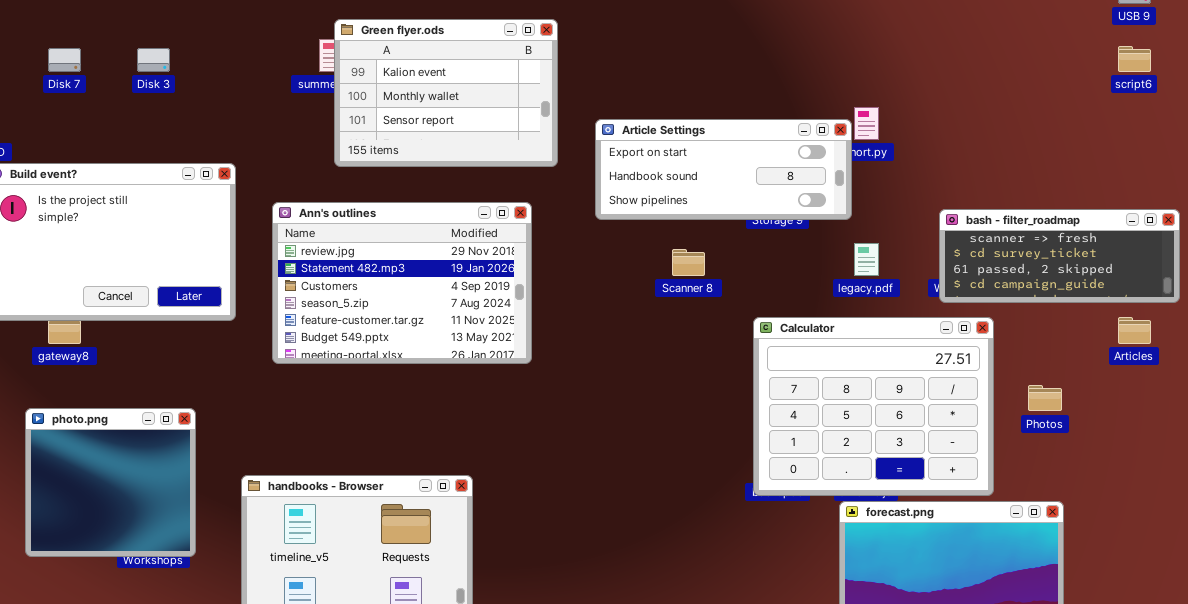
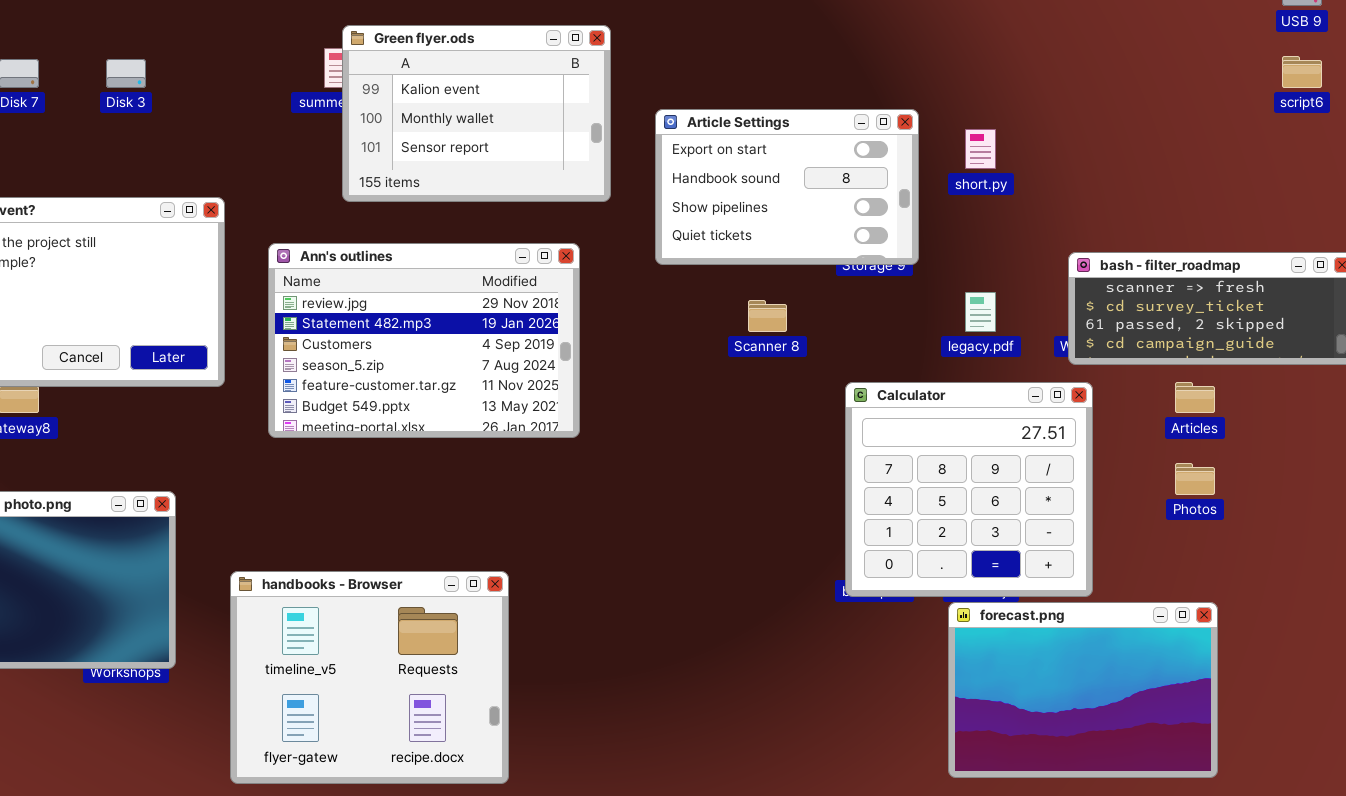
Article Settings: [595,119,852,220] -> [655,109,919,265], resized
Calculator: [753,317,994,496] -> [845,382,1093,597], resized
Articles: [1118,317,1151,344] -> [1175,382,1215,413], moved

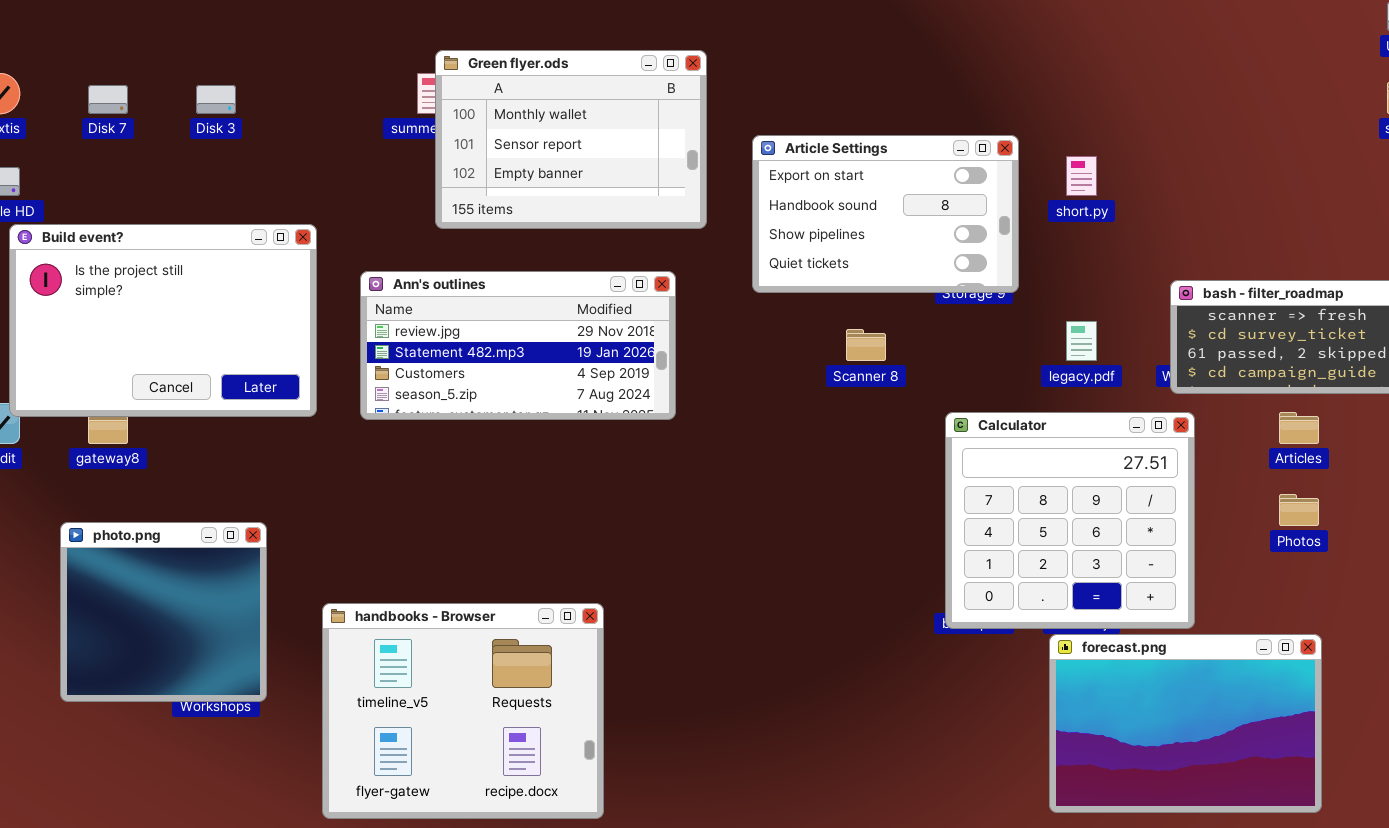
Green flyer.ods: [342,25,611,202] -> [435,50,707,229], scrolled down 1 row
Ann's outlines: [268,243,580,438] -> [360,271,676,420], resized

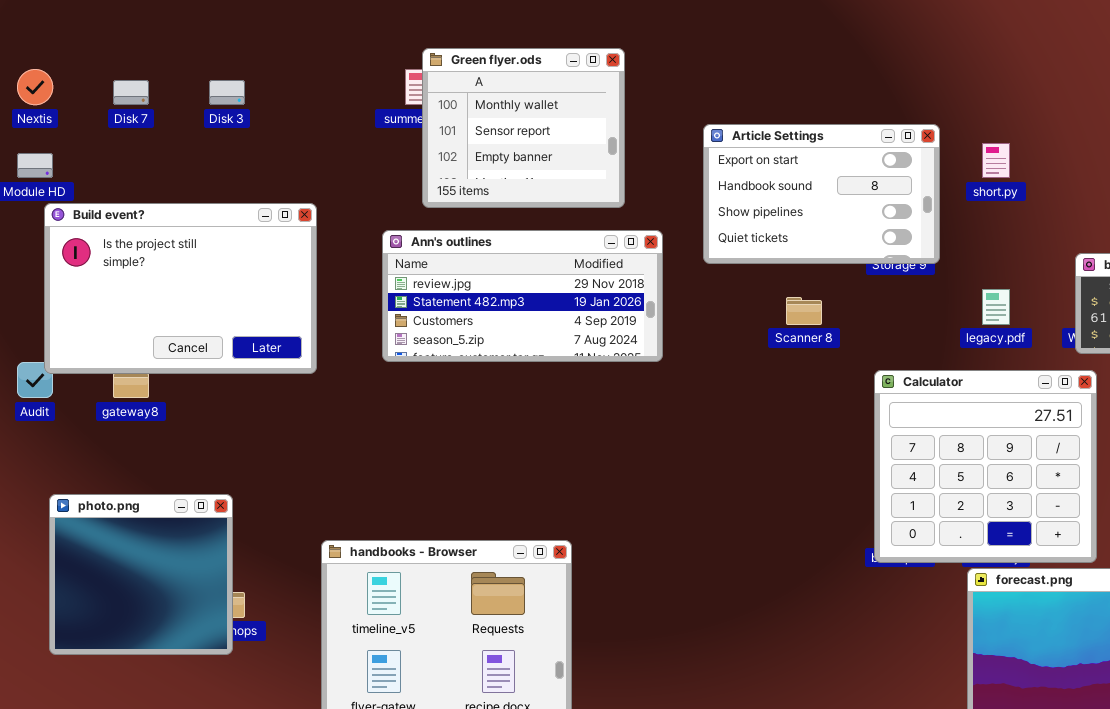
Green flyer.ods: [435,50,707,229] -> [422,48,625,208], resized
Ann's outlines: [360,271,676,420] -> [382,230,663,362], moved
photo.png: [60,522,267,702] -> [49,494,233,655], moved

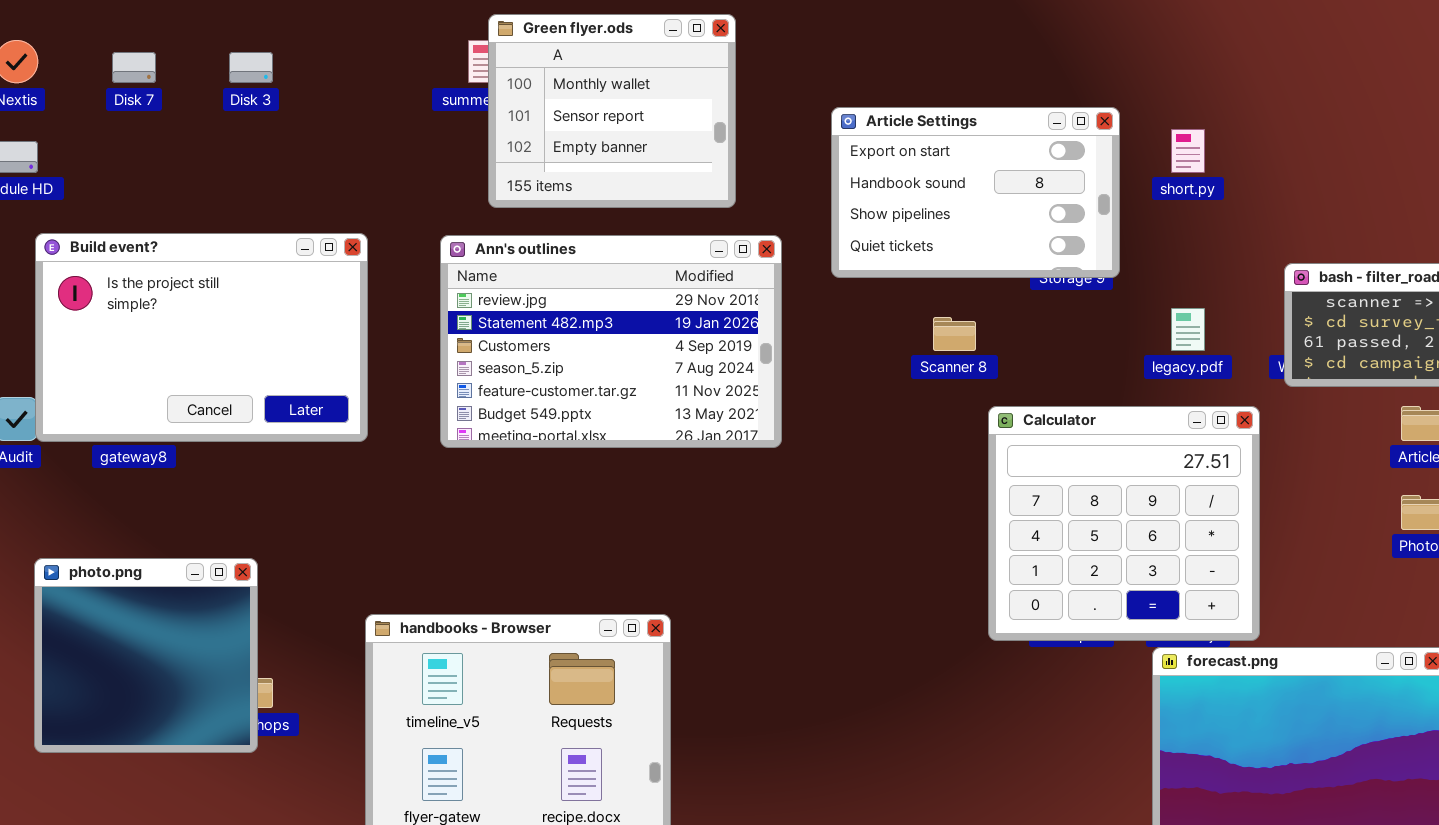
Build event?: [44,203,317,374] -> [35,233,368,442], moved
Ann's outlines: [382,230,663,362] -> [440,235,782,448], resized
Calculator: [874,370,1097,563] -> [988,406,1260,641], moved

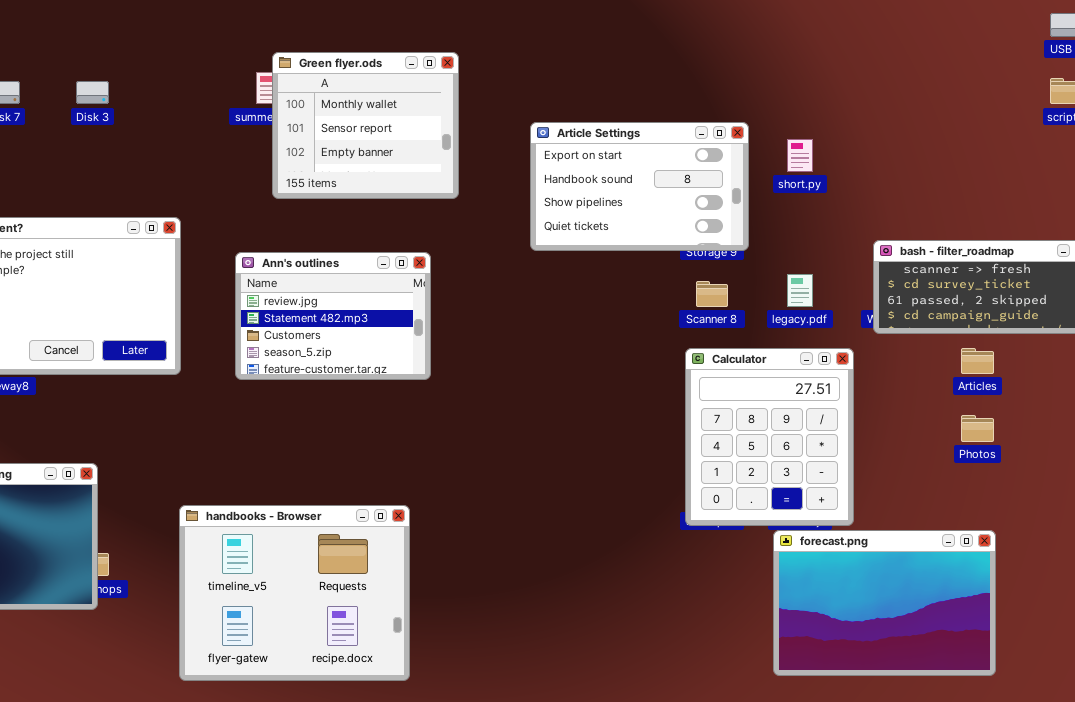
Ann's outlines: [440,235,782,448] -> [235,252,431,380], resized
Scanner 8: [933,317,976,351] -> [696,281,728,307], moved
Calculator: [988,406,1260,641] -> [685,348,854,526], resized

